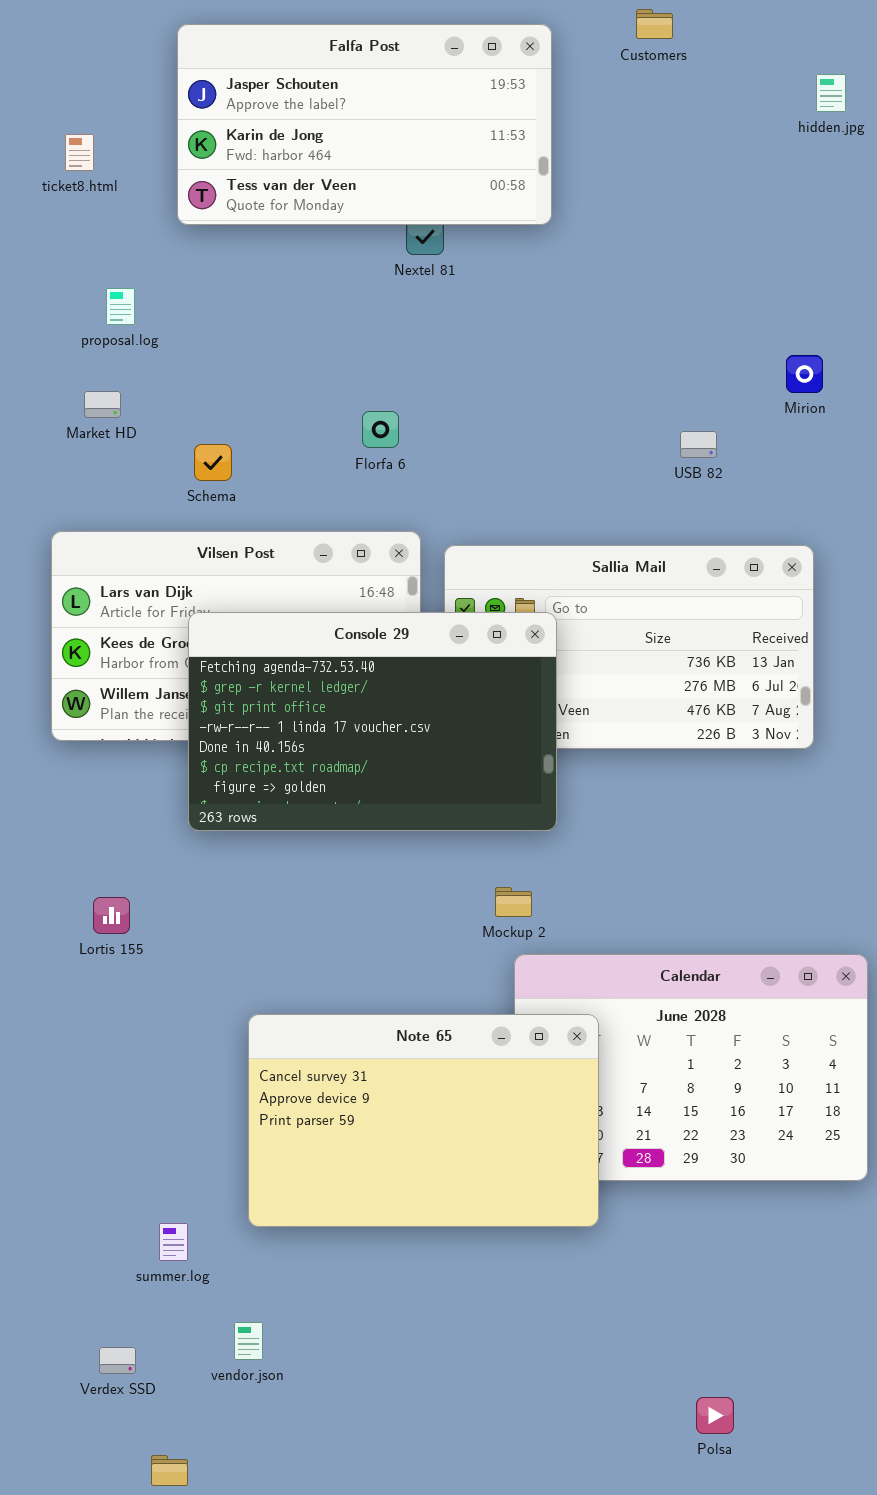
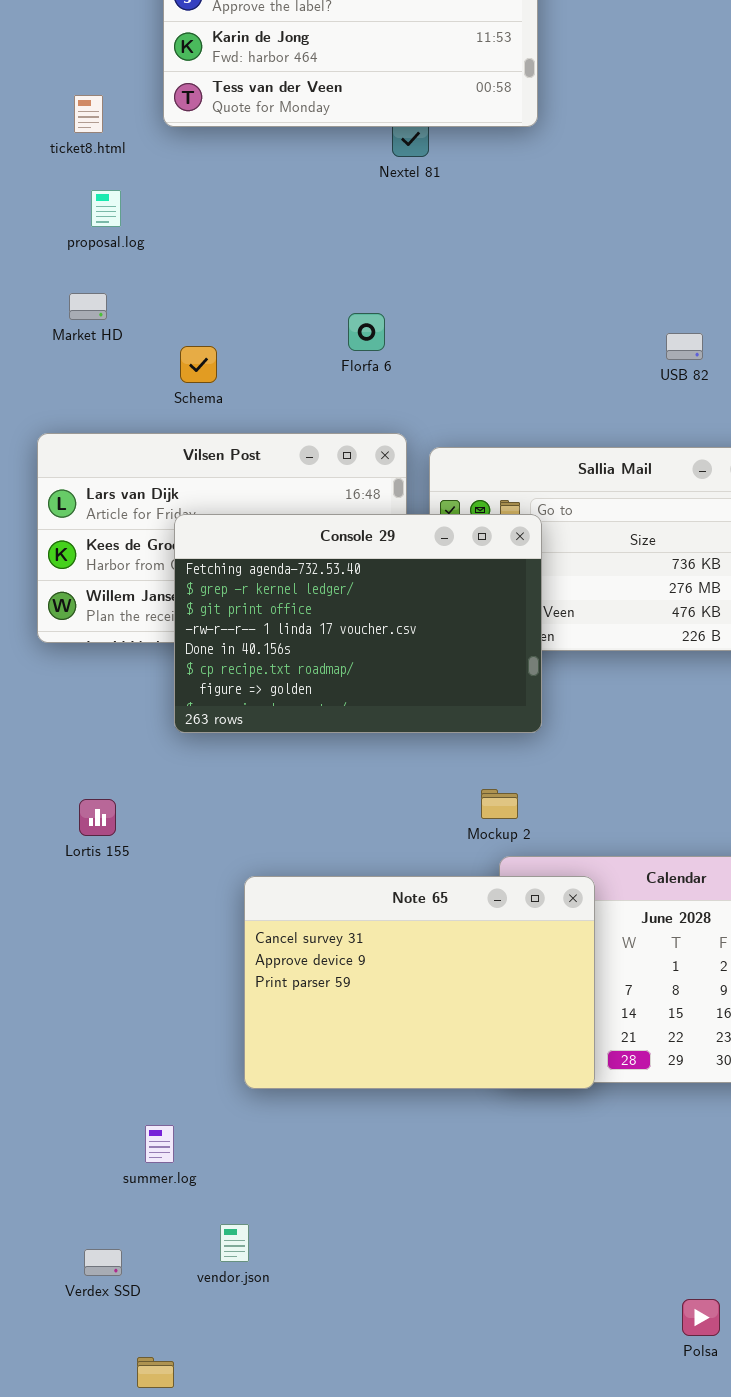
ticket8.html: [65,134,94,171] -> [74,95,103,133], moved
Note 65: [248,1014,599,1227] -> [244,876,595,1089], moved

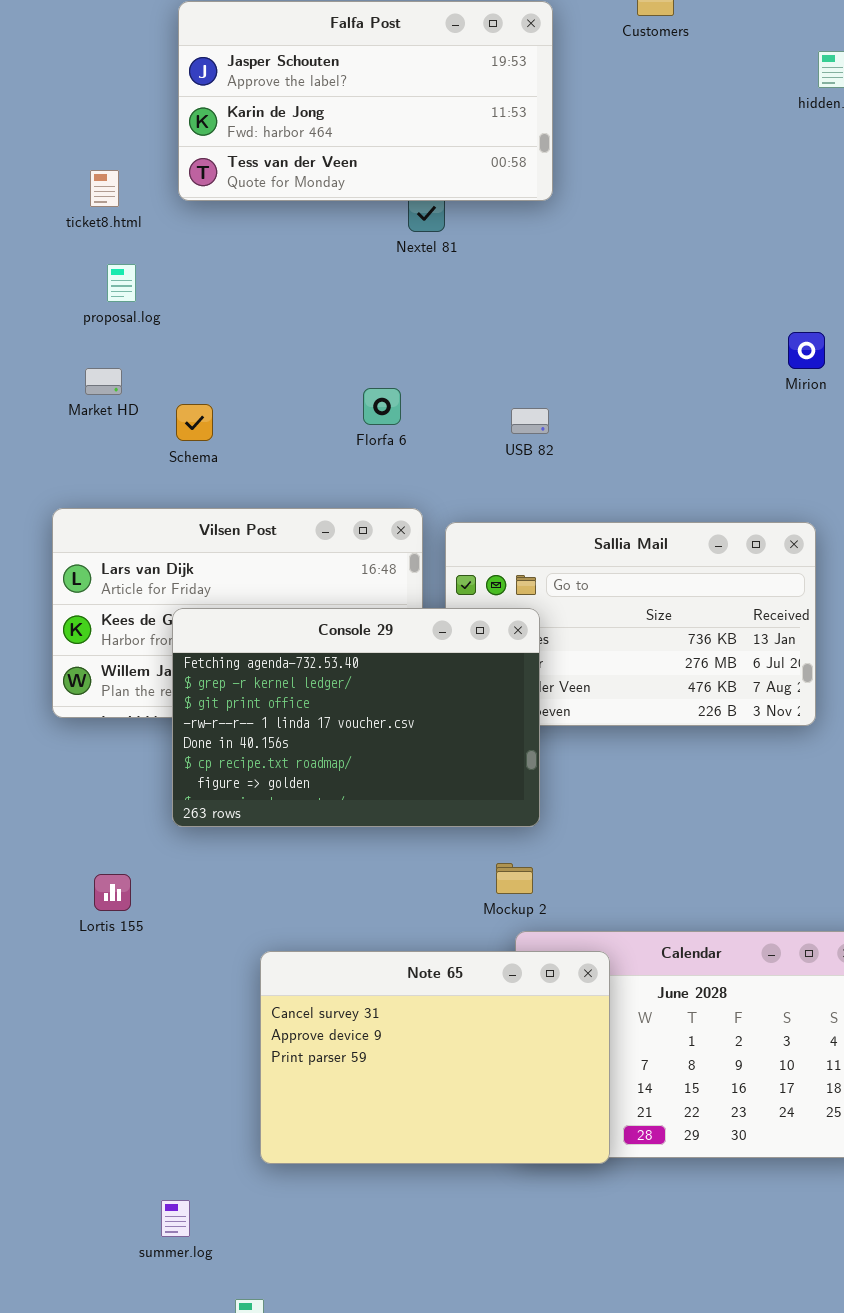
USB 82: [666,333,703,360] -> [511,408,549,434], moved
Schema: [180,346,217,383] -> [176,404,213,441], moved
Console 29: [174,514,542,733] -> [172,608,540,827], moved

